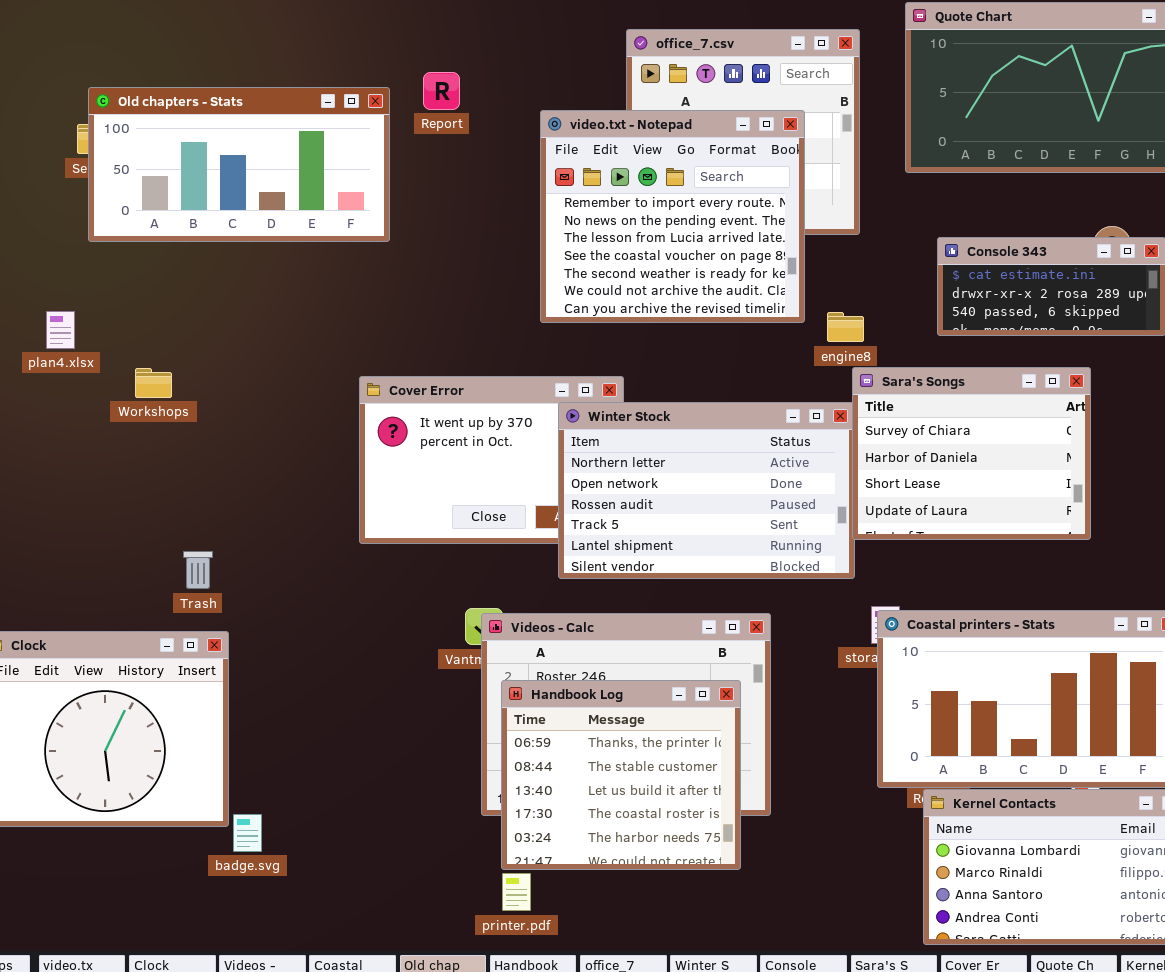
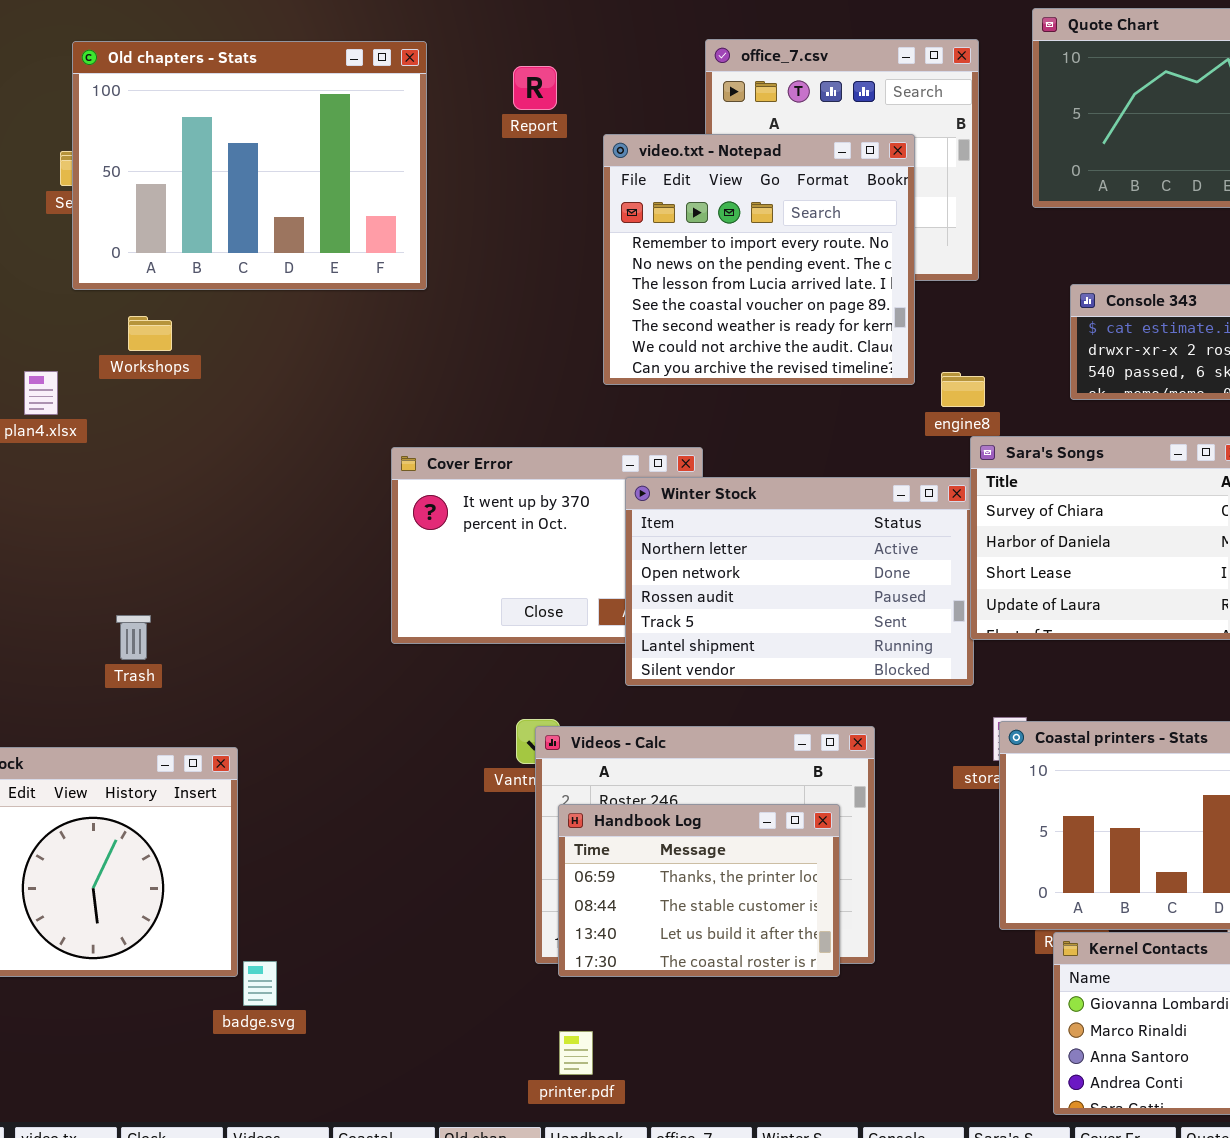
Report: [423,72,460,110] -> [513,66,557,110], moved
Old chapters - Stats: [88,87,390,242] -> [72,41,427,290], resized
Workshops: [135,368,172,398] -> [128,316,172,351], moved
Trash: [183,551,213,589] -> [116,615,151,660], moved
Handbook Log: [501,680,741,870] -> [558,804,840,977], resized

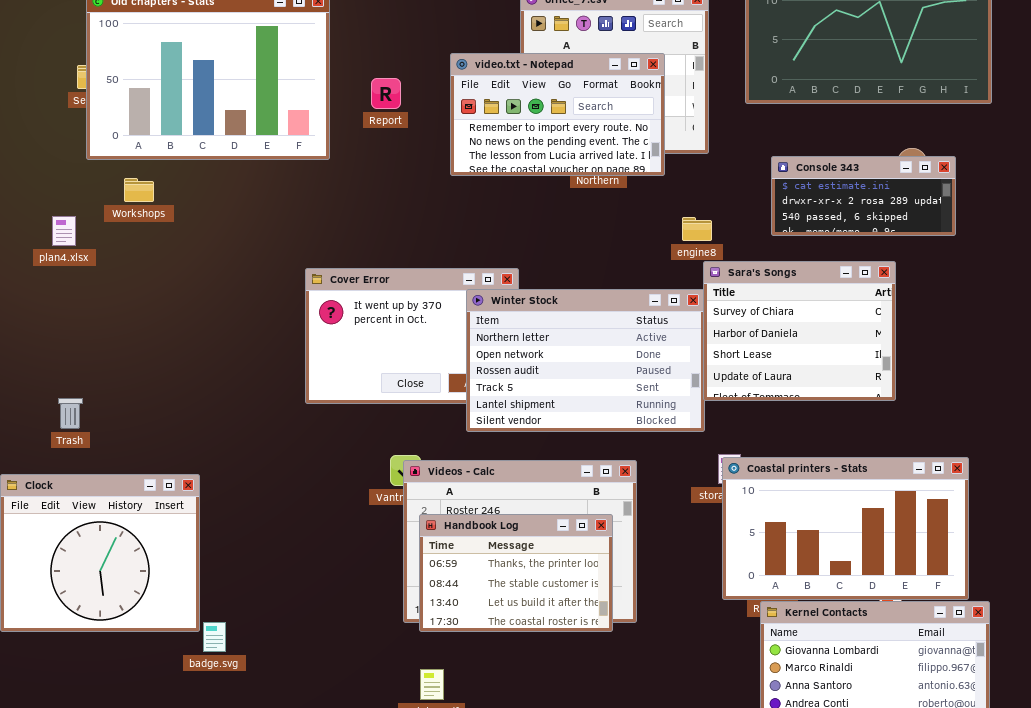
Report: [513,66,557,110] -> [371,78,401,109], moved
video.txt - Notepad: [603,134,915,385] -> [450,53,665,176], resized
Trash: [116,615,151,660] -> [58,398,83,429], moved

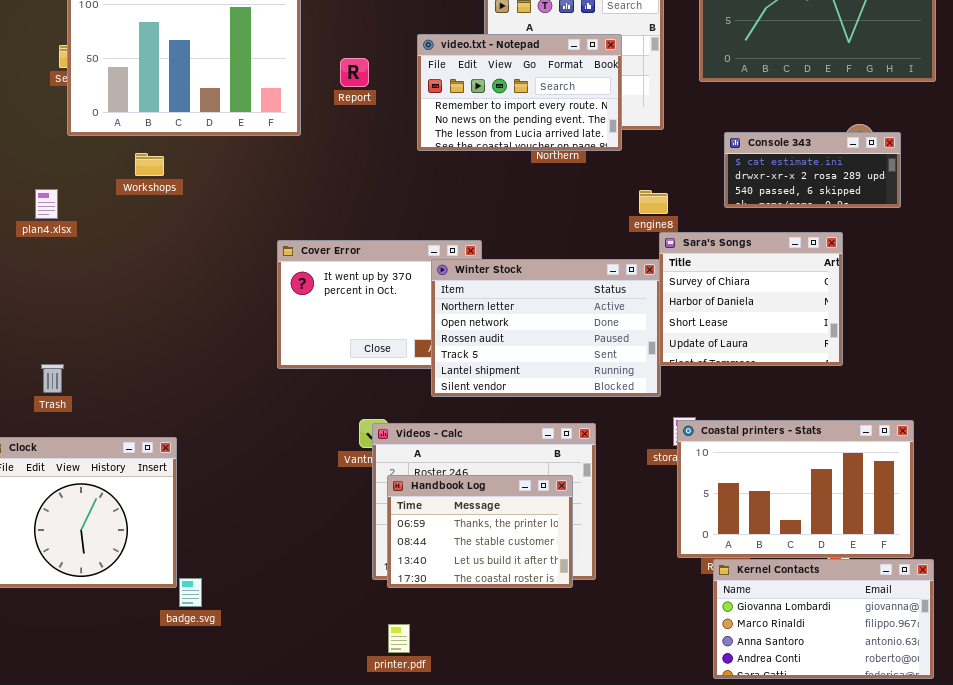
Workshops: [124,178,154,202] -> [135,153,164,176], moved

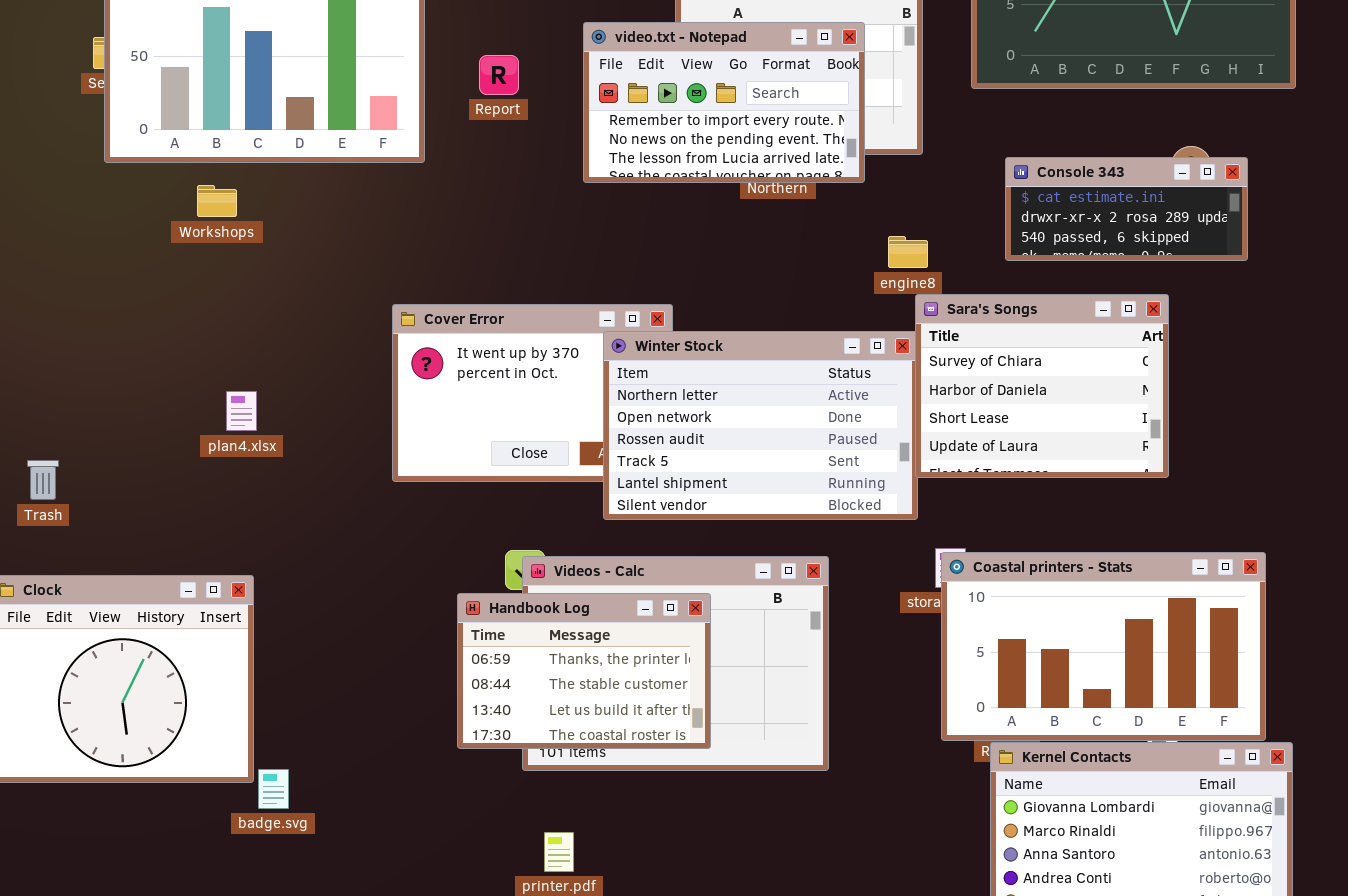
plan4.xlsx: [35,189,58,219] -> [226,391,257,431], moved
Trash: [41,364,64,393] -> [27,460,59,500], moved
Handbook Log: [387,475,573,588] -> [457,593,711,749], moved

